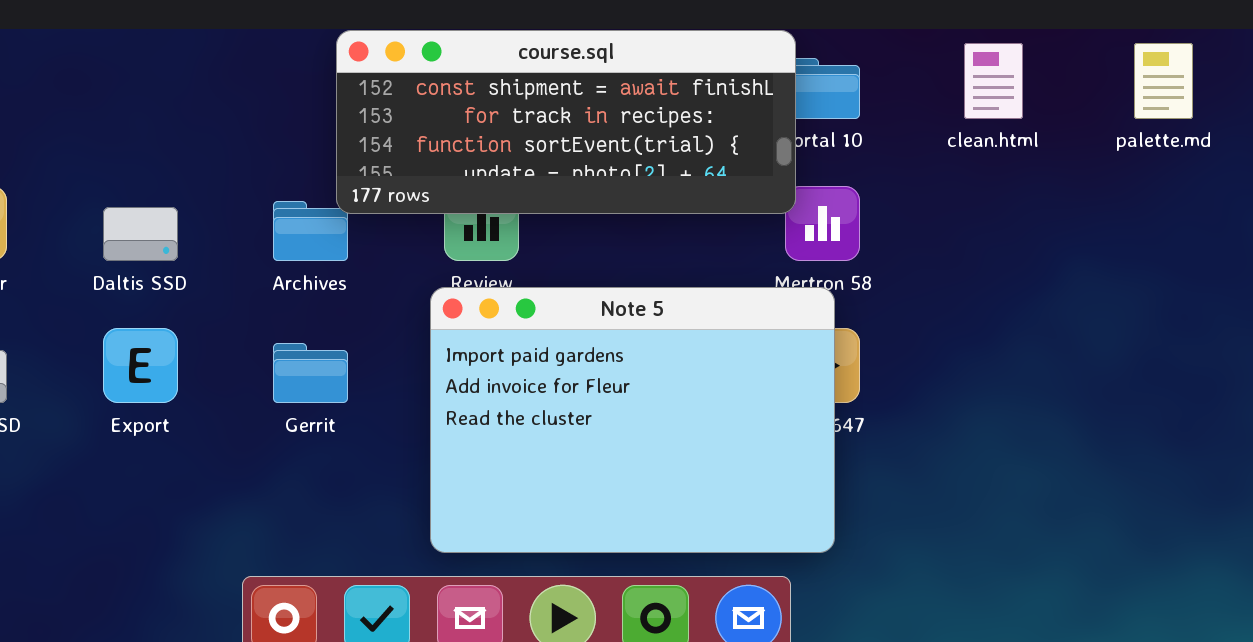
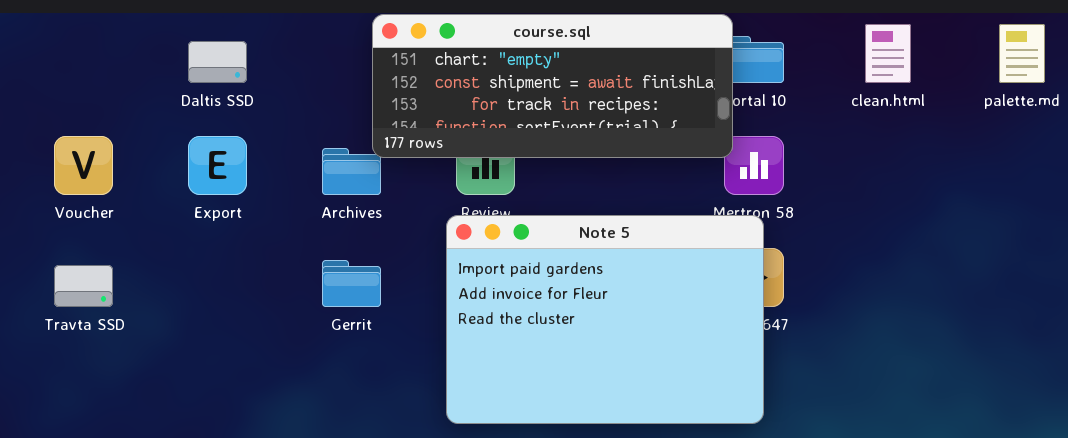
course.sql: [336,30,796,214] -> [372,14,733,158], scrolled up 1 row
Daltis SSD: [103,207,178,261] -> [188,41,247,83], moved
Export: [103,328,178,403] -> [188,136,247,195], moved

